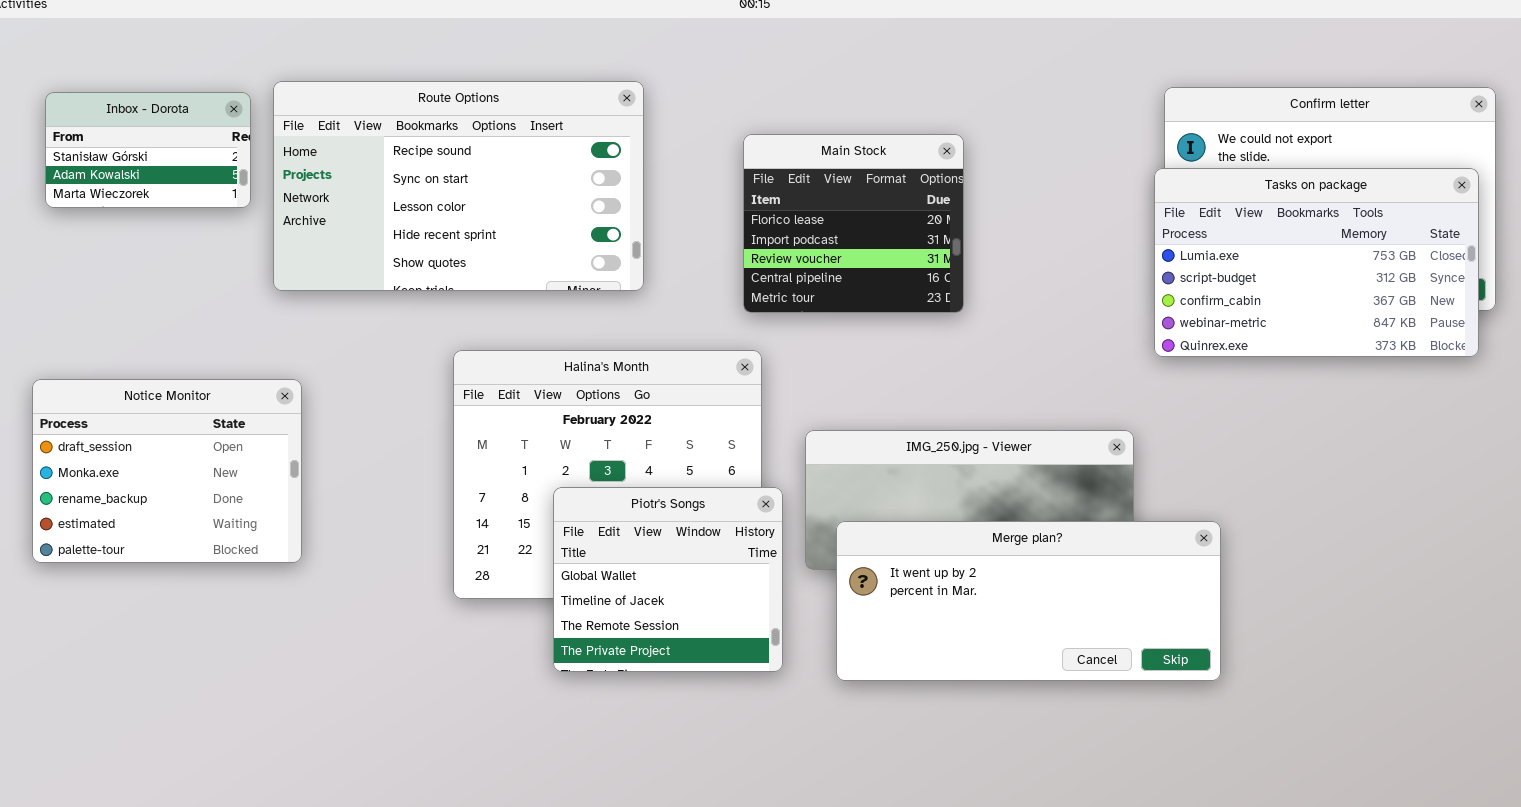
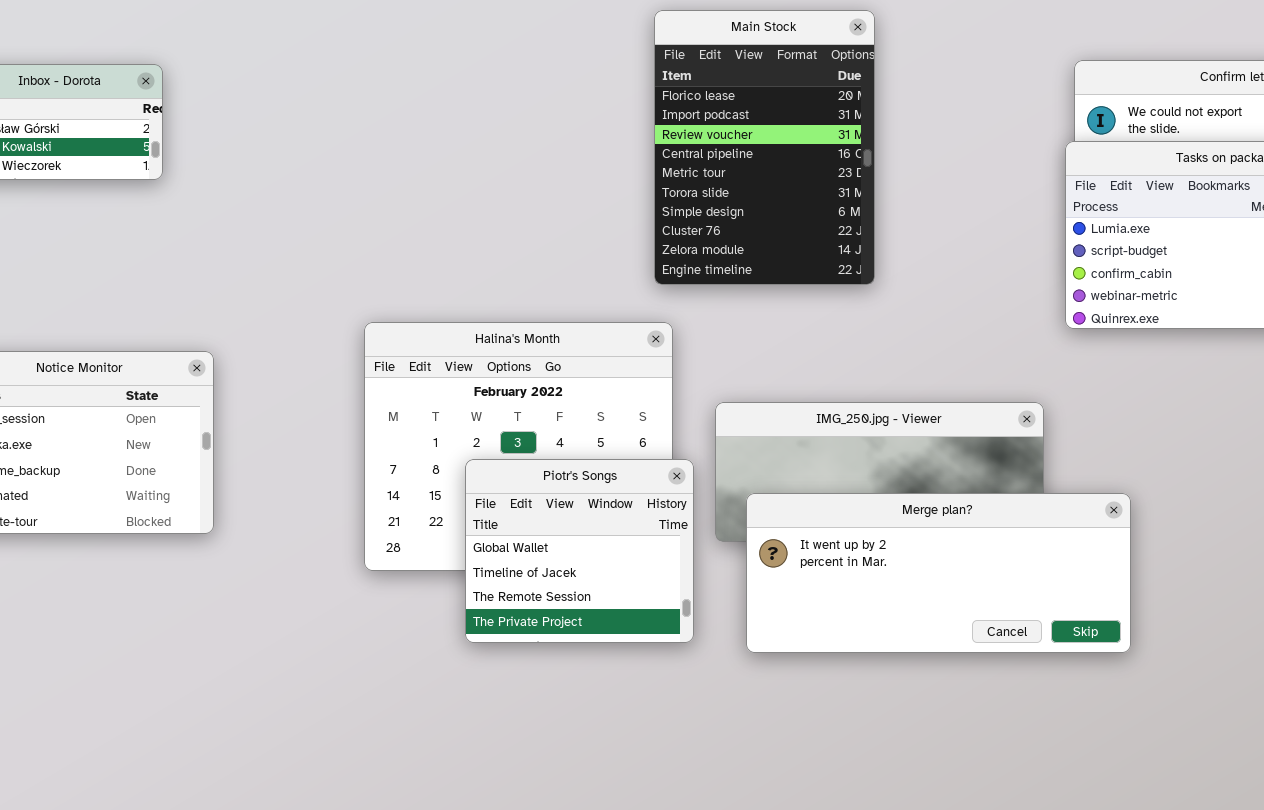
Route Options: [273,81,644,291] -> none, closed
Main Stock: [743,134,964,313] -> [654,10,875,285], resized

